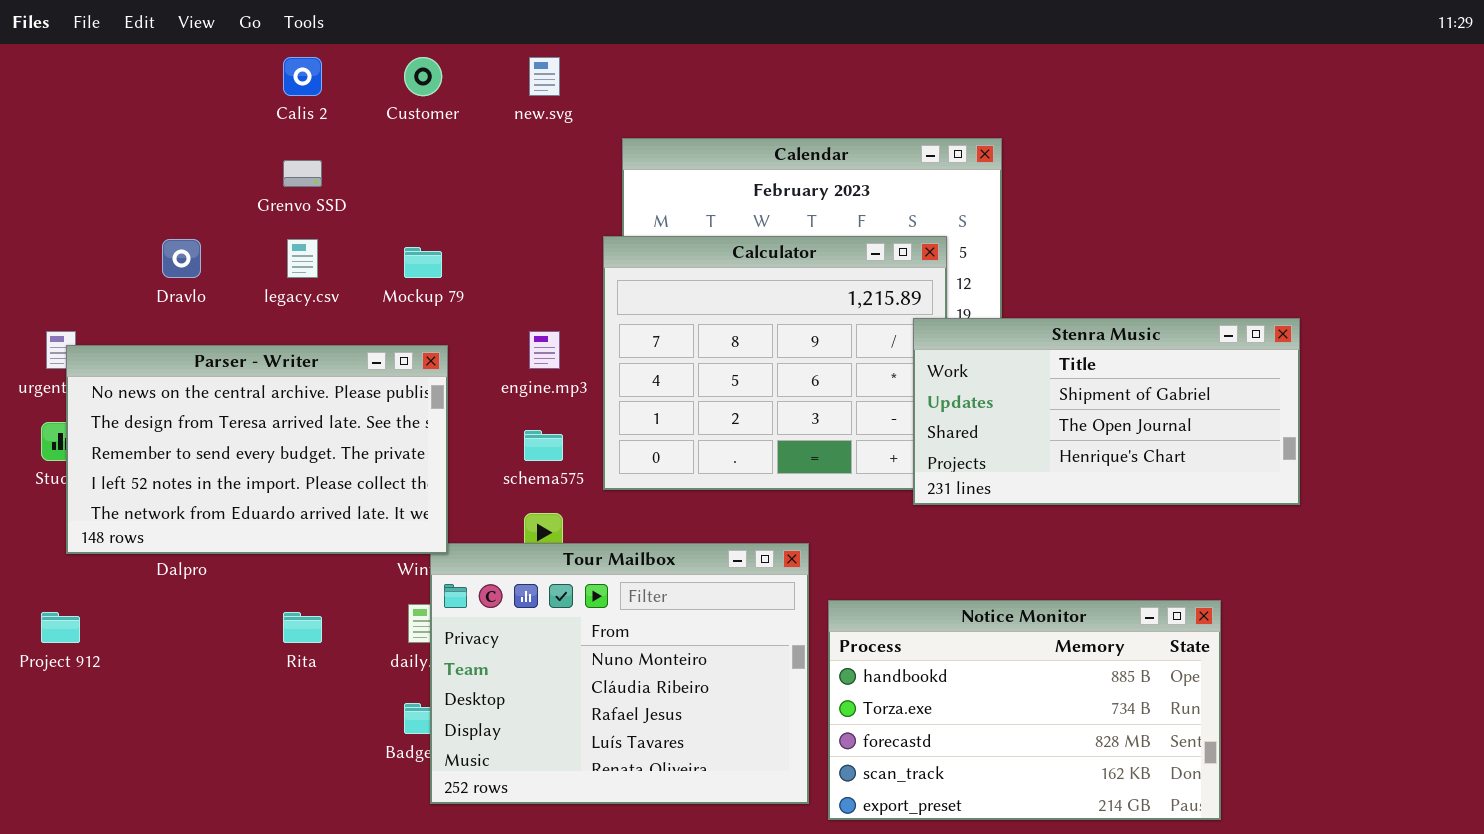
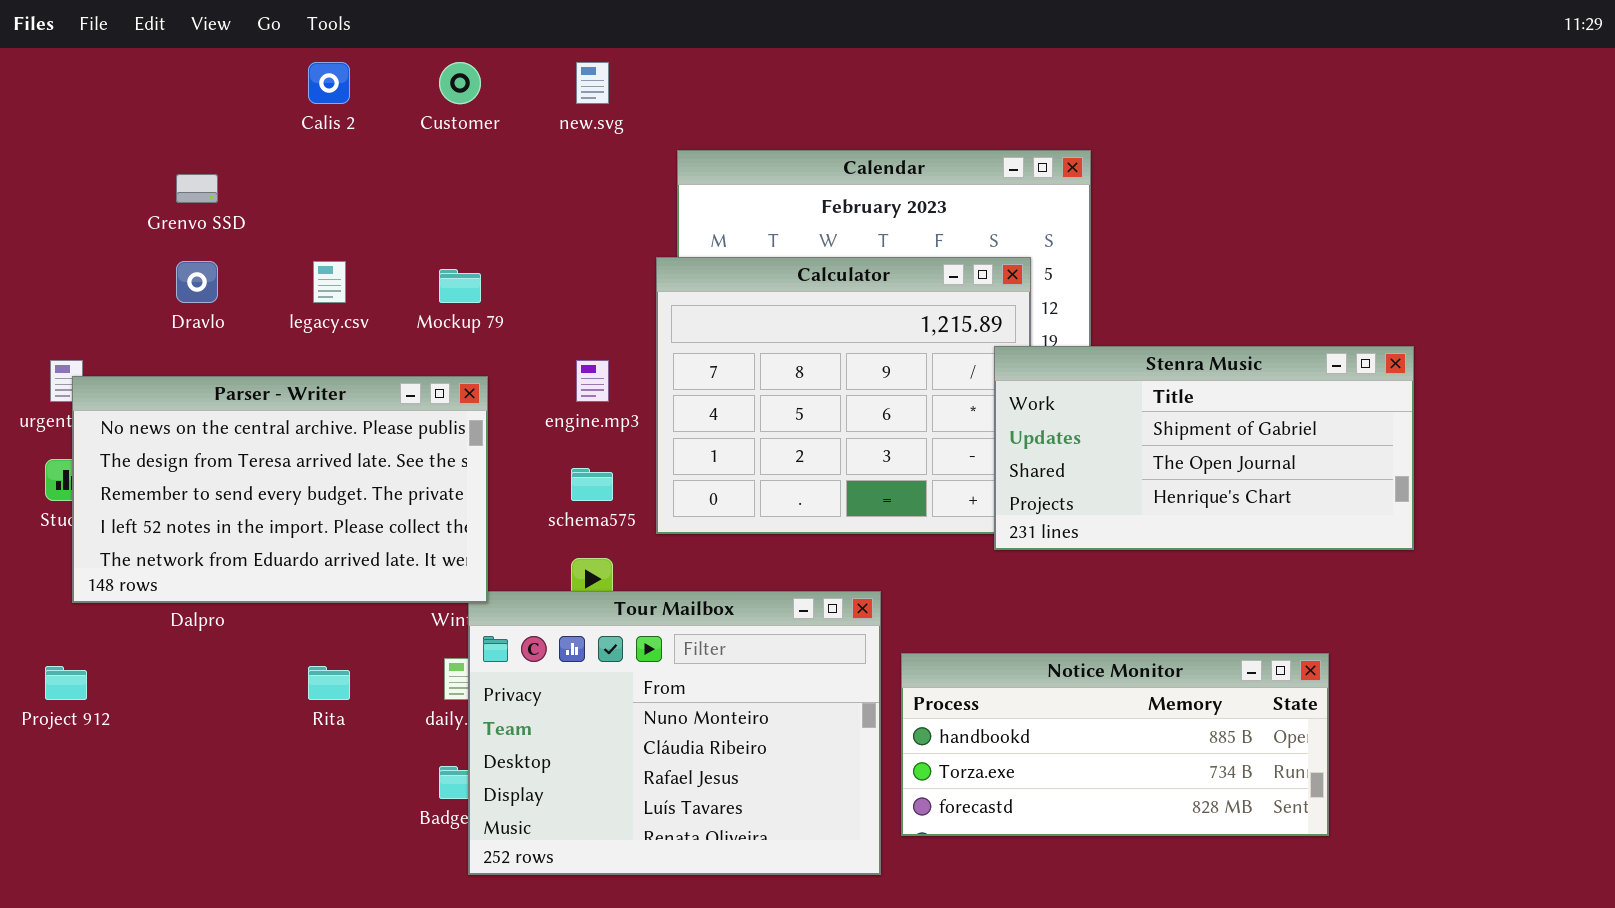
Grenvo SSD: [283,160,322,187] -> [176,174,218,203], moved
Notice Monitor: [828,600,1221,820] -> [901,653,1329,836], resized

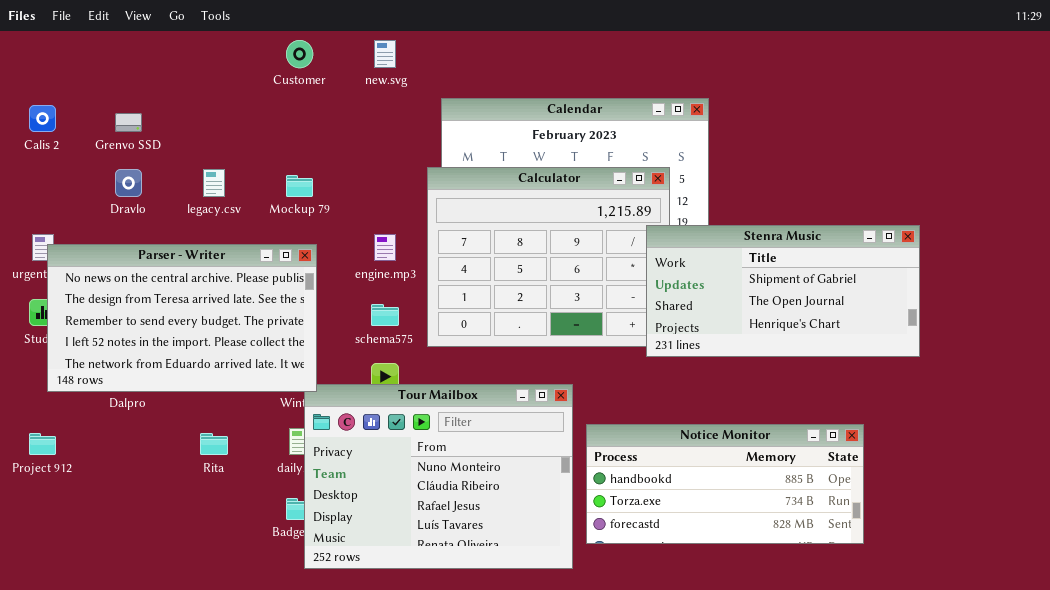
Calis 2: [308,62,350,104] -> [29,105,56,132], moved

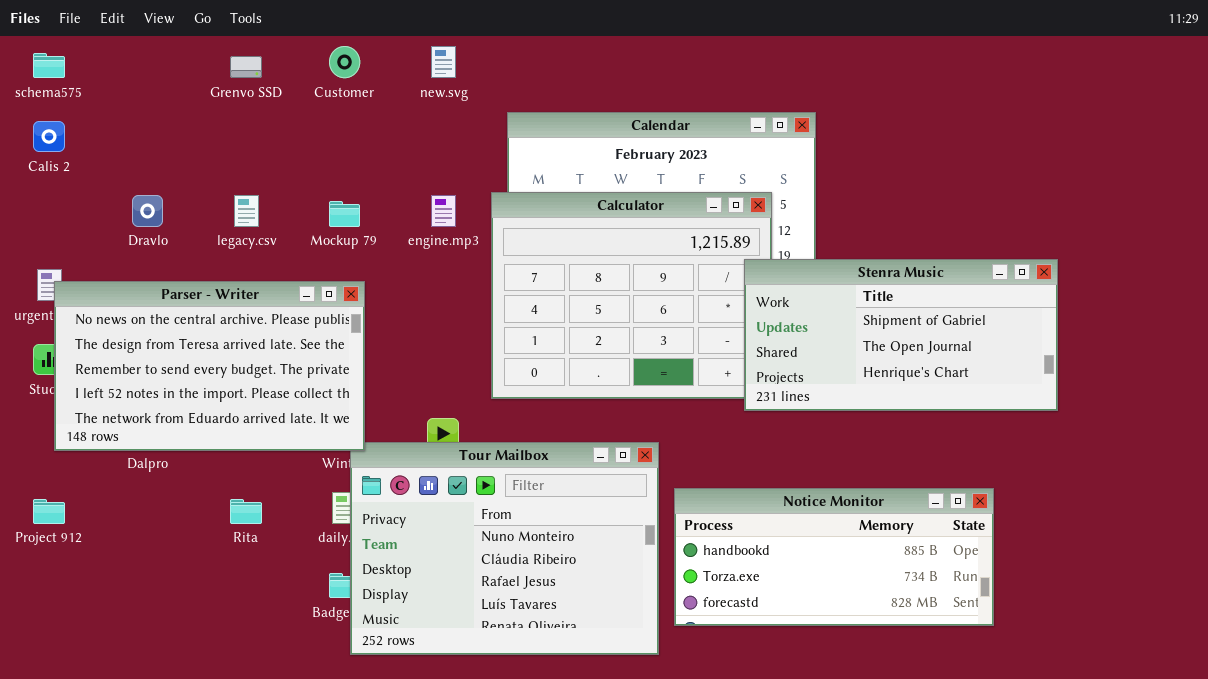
Grenvo SSD: [115,113,142,132] -> [230,56,262,78], moved
engine.mp3: [374,234,396,261] -> [431,195,456,227], moved
schema575: [371,304,399,326] -> [33,53,65,78], moved

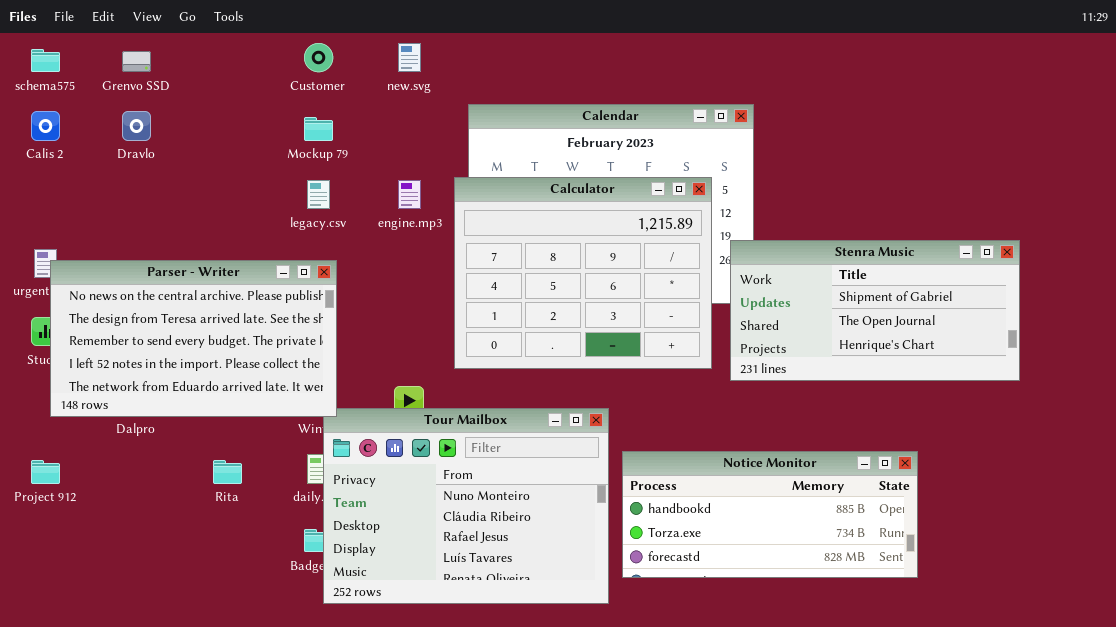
Grenvo SSD: [230,56,262,78] -> [122,51,151,72], moved
Dravlo: [132,195,163,227] -> [122,111,151,141], moved
legacy.csv: [234,195,259,227] -> [307,180,330,209], moved
Mockup 79: [329,201,360,227] -> [304,117,333,141], moved
Stenra Music: [744,259,1058,411] -> [730,240,1020,381], moved

